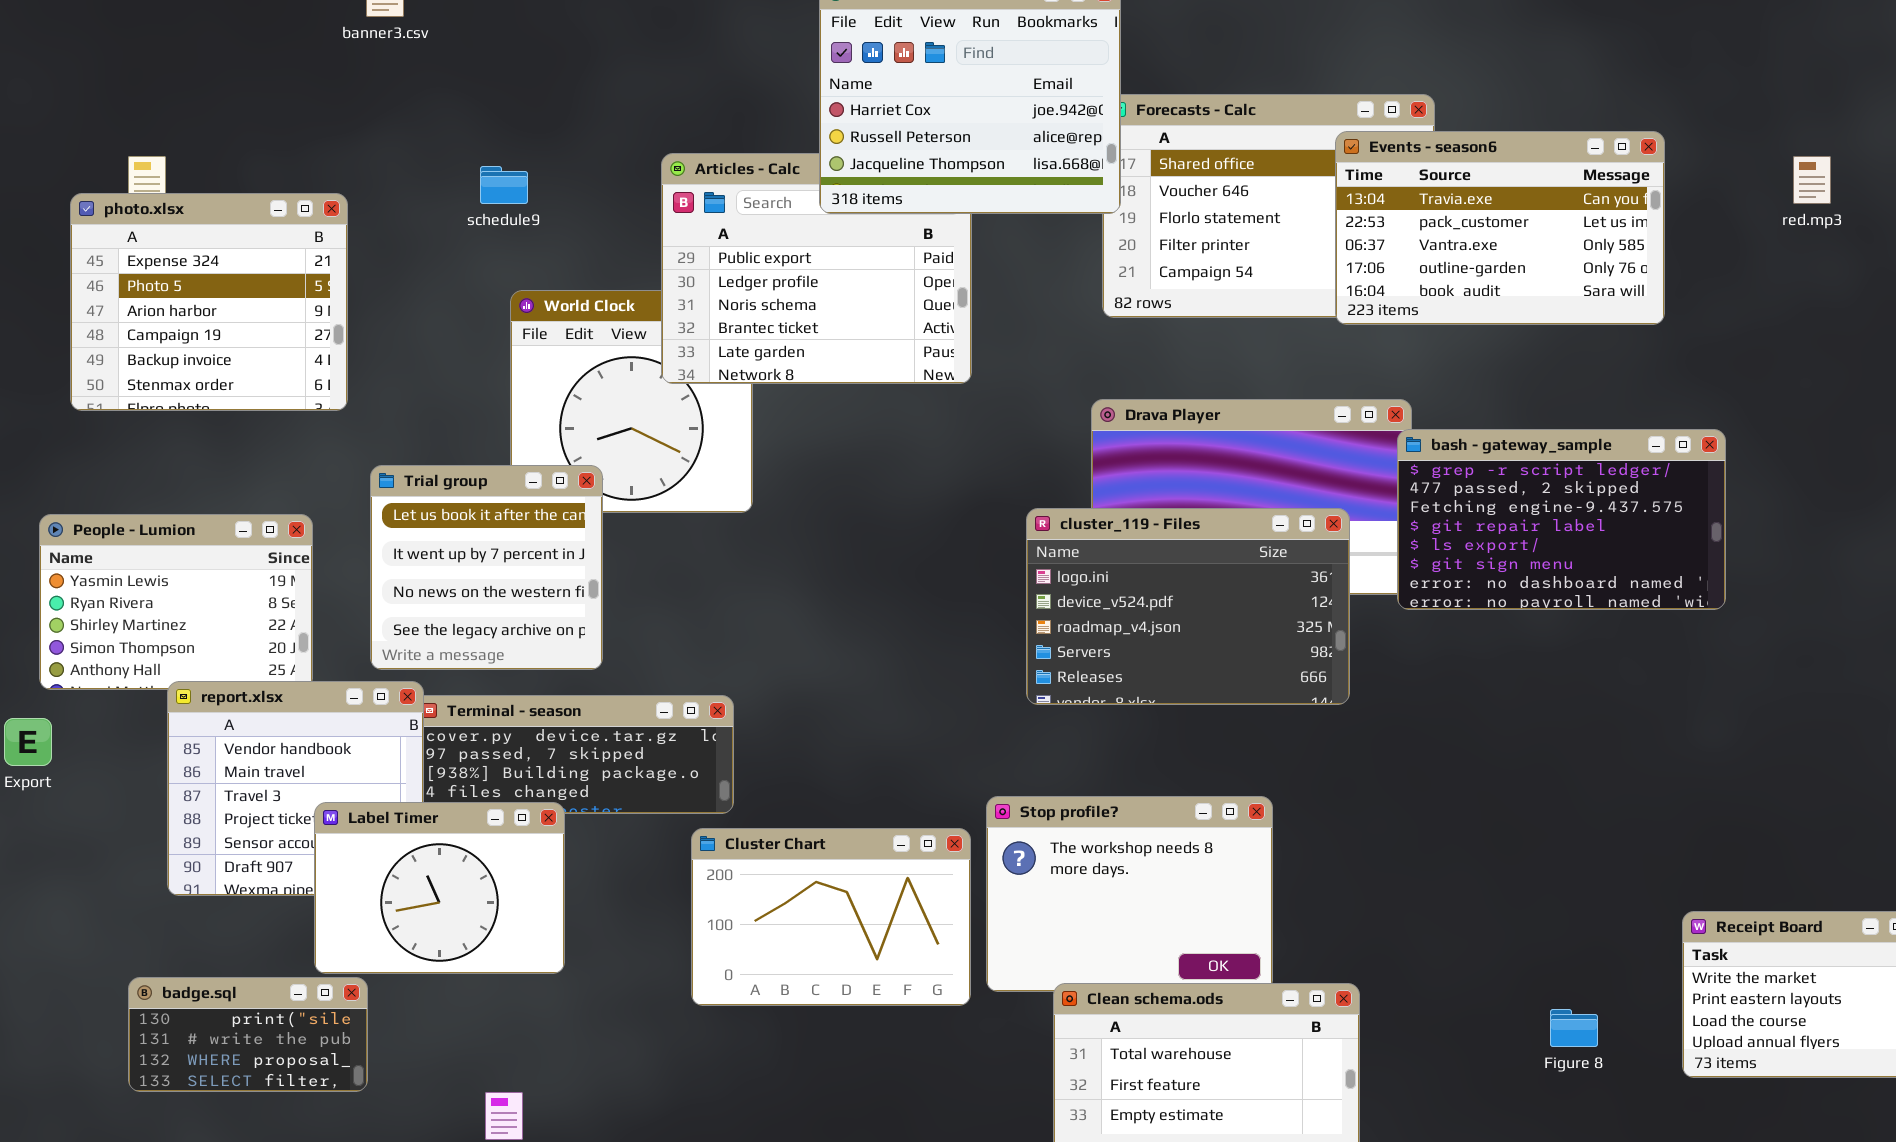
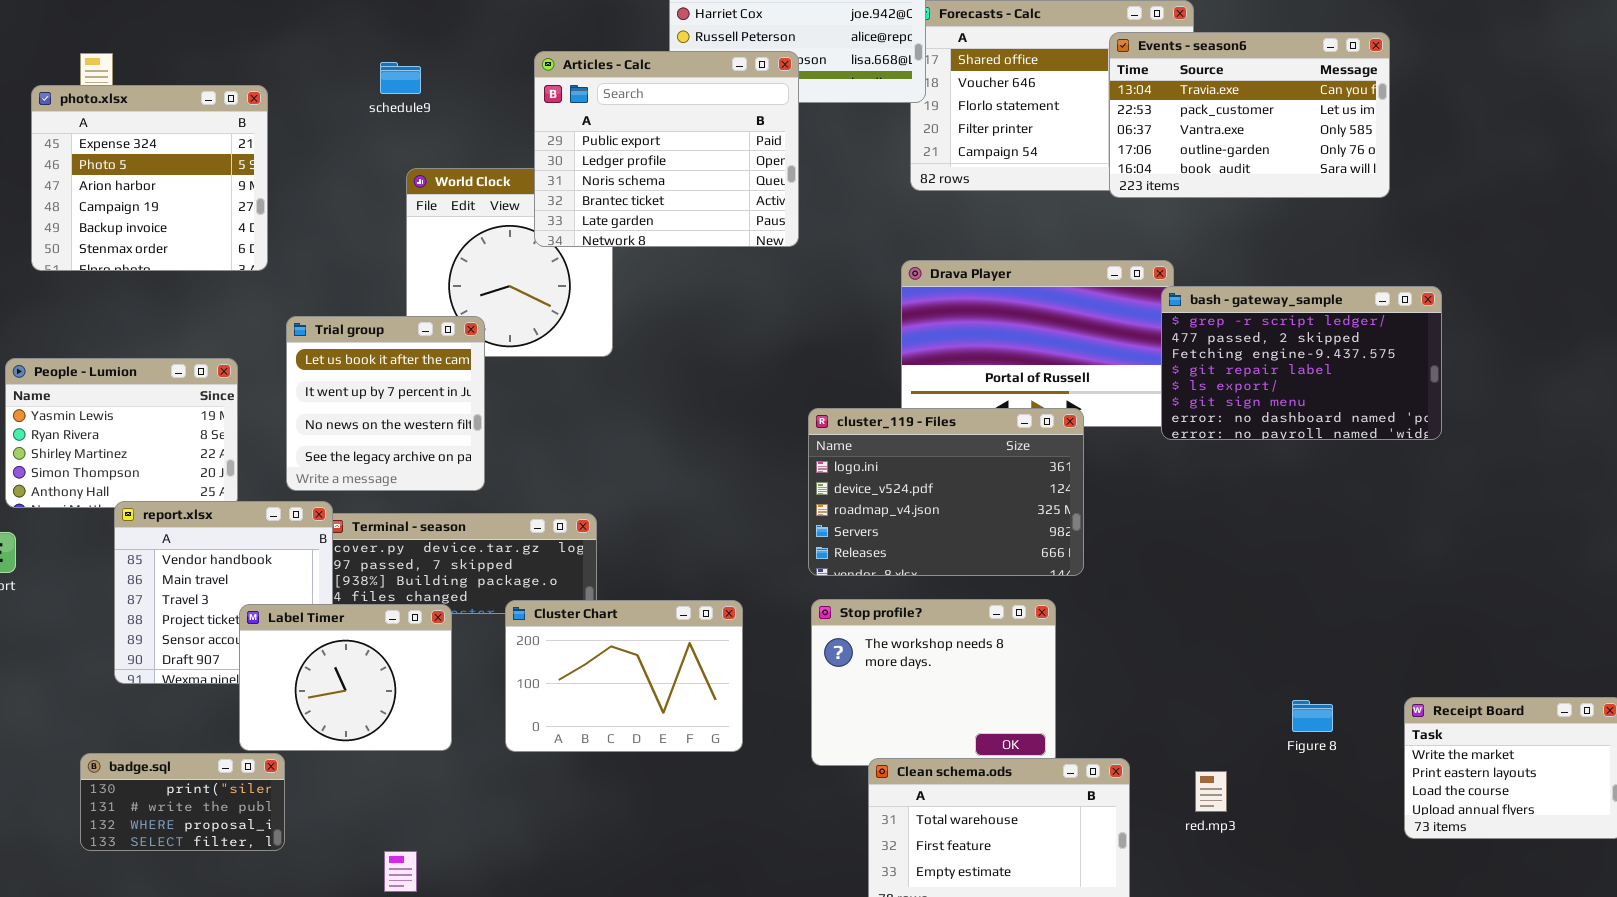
Articles - Calc: [661,153,972,384] -> [534,51,799,247], raised
red.mp3: [1793,156,1831,204] -> [1195,771,1227,812], moved
cluster_119 - Files: [1026,508,1350,705] -> [808,408,1084,576], moved
Cluster Chart: [691,828,971,1006] -> [505,600,743,752], moved
Figure 8: [1550,1009,1598,1047] -> [1292,700,1333,732], moved

